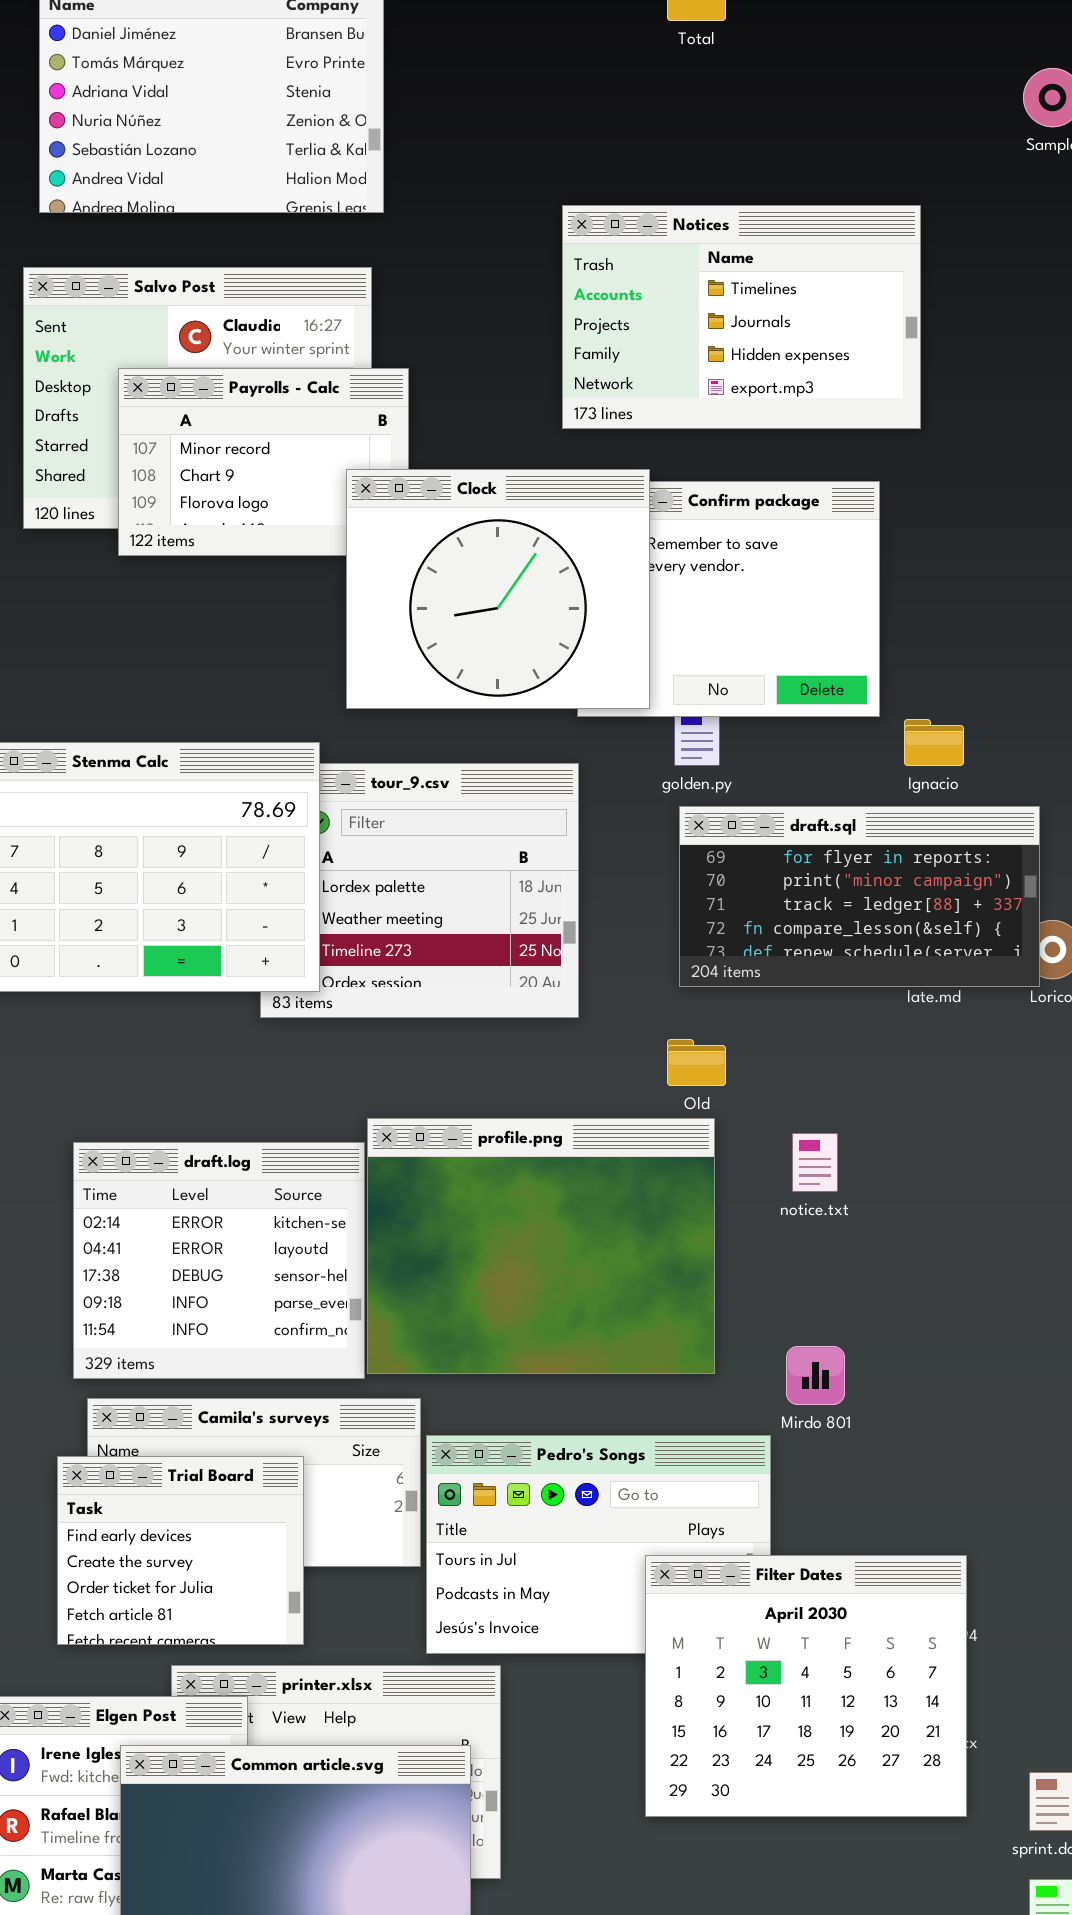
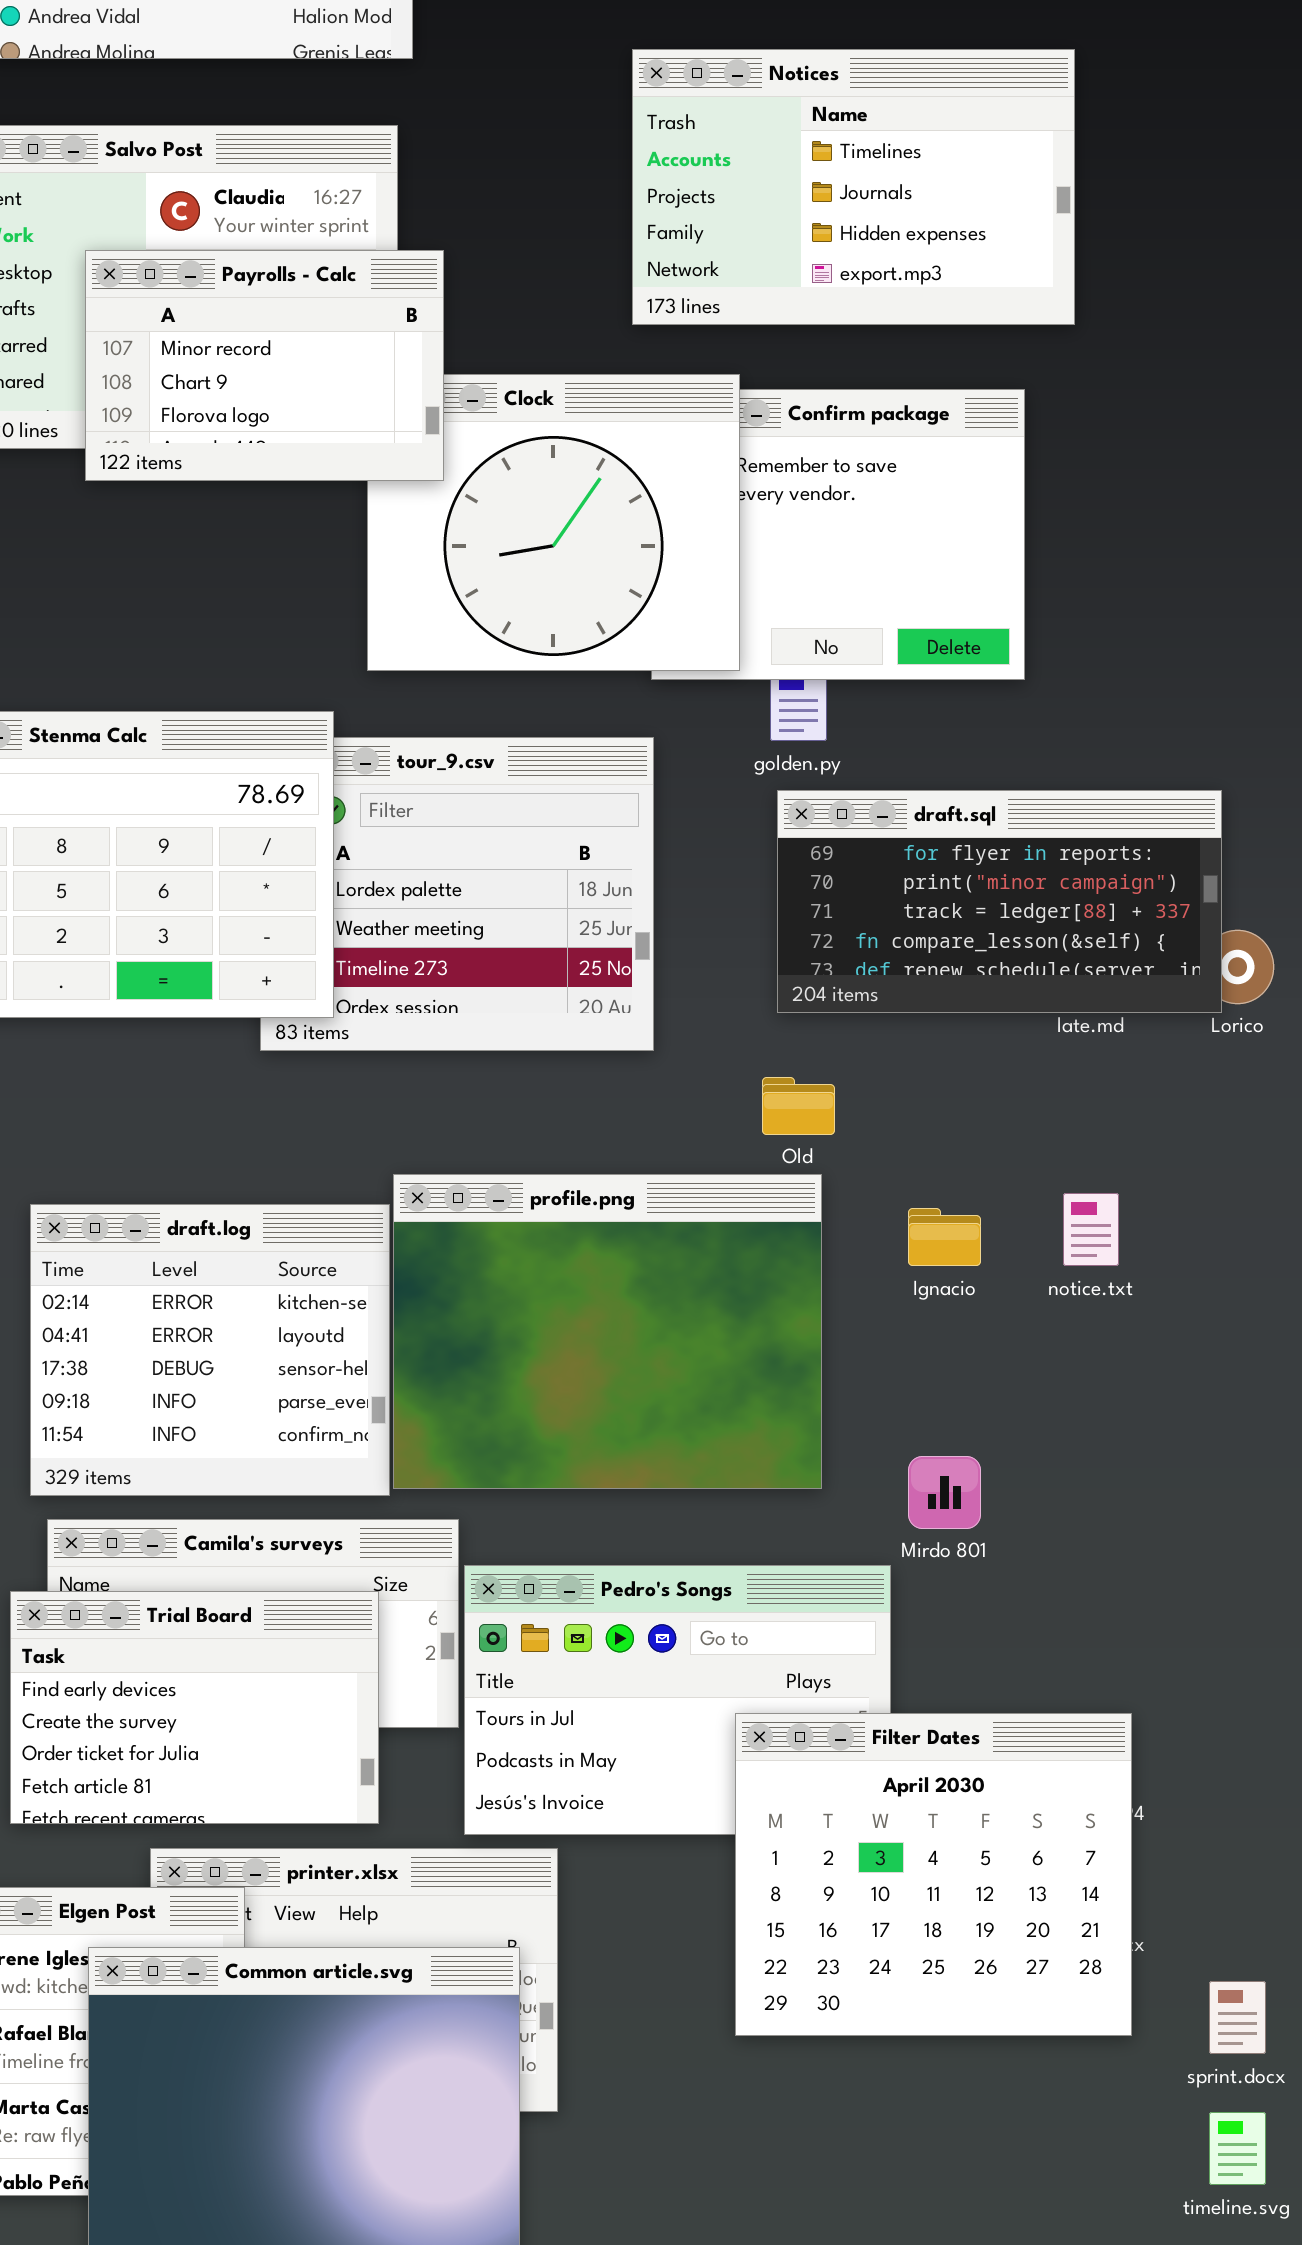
Payrolls - Calc: [118,368,409,556] -> [85,250,444,481], raised
Ignacio: [904,719,964,766] -> [908,1208,981,1266], moved
notice.txt: [792,1133,838,1192] -> [1063,1193,1119,1266], moved
Trial Board: [57,1456,304,1645] -> [10,1591,379,1824], resized

